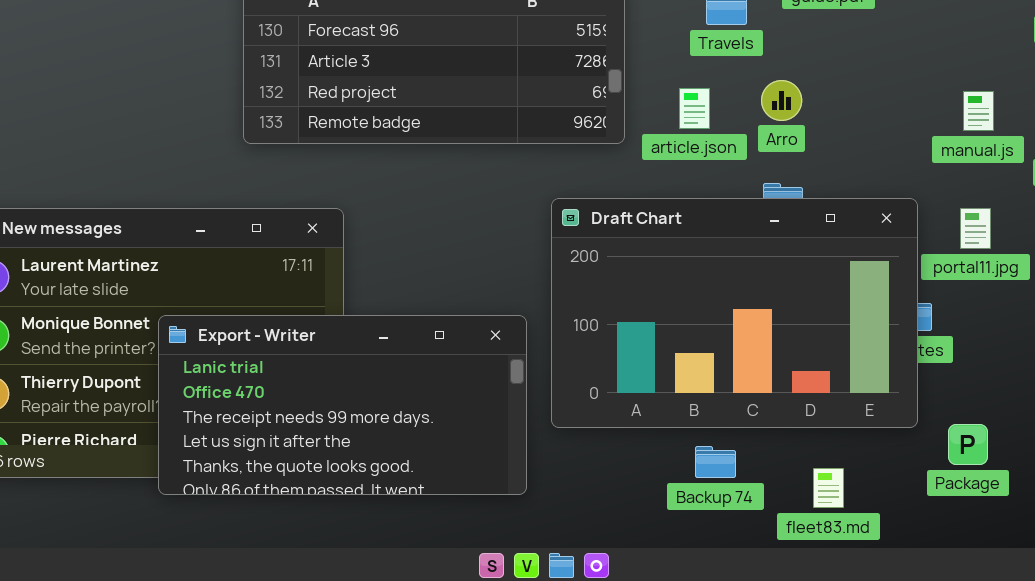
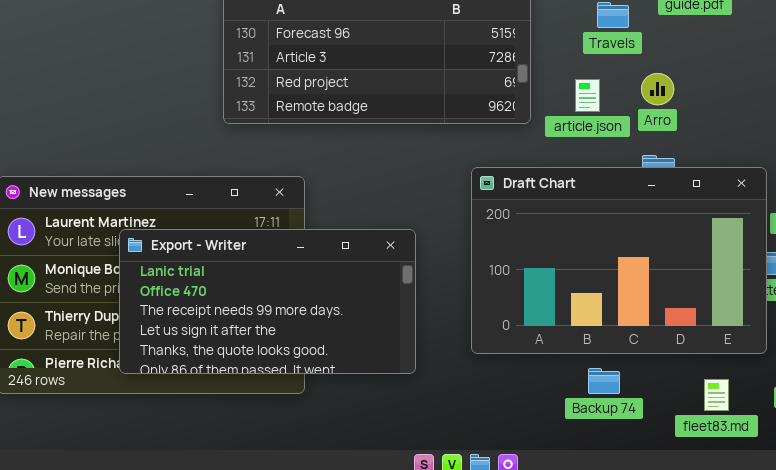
Export - Writer: [158,315,527,495] -> [119,229,416,374], moved
fleet83.md: [813,468,844,508] -> [704,379,729,411], moved

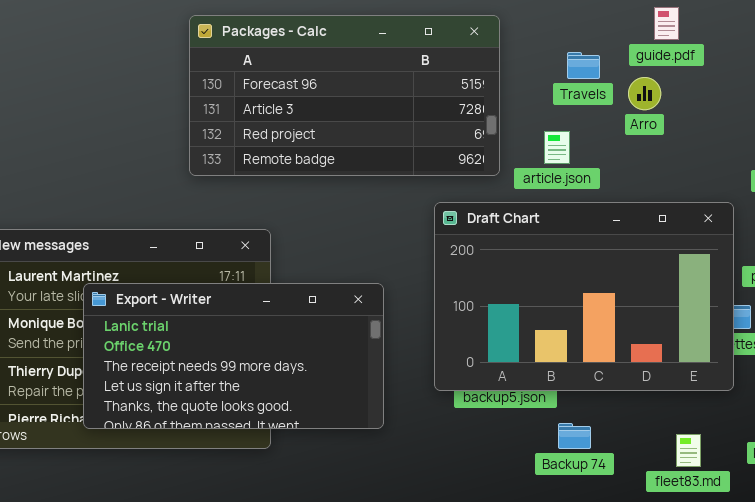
Arro: [641,73,674,105] -> [628,77,661,110], moved
Draft Chart: [471,167,767,354] -> [434,202,734,391], moved

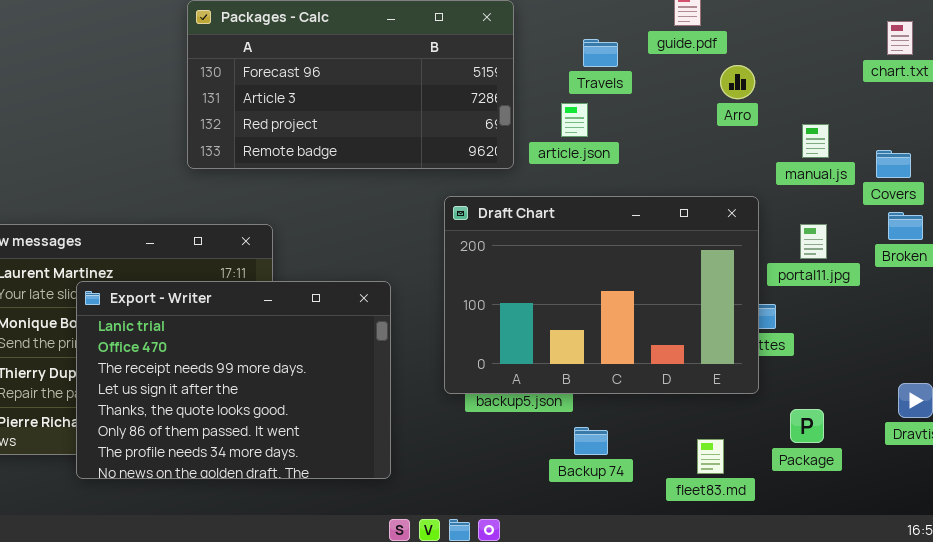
Arro: [628,77,661,110] -> [720,65,755,99], moved
article.json: [544,131,570,164] -> [561,103,588,137], moved
Export - Writer: [83,283,384,429] -> [76,281,391,479], resized

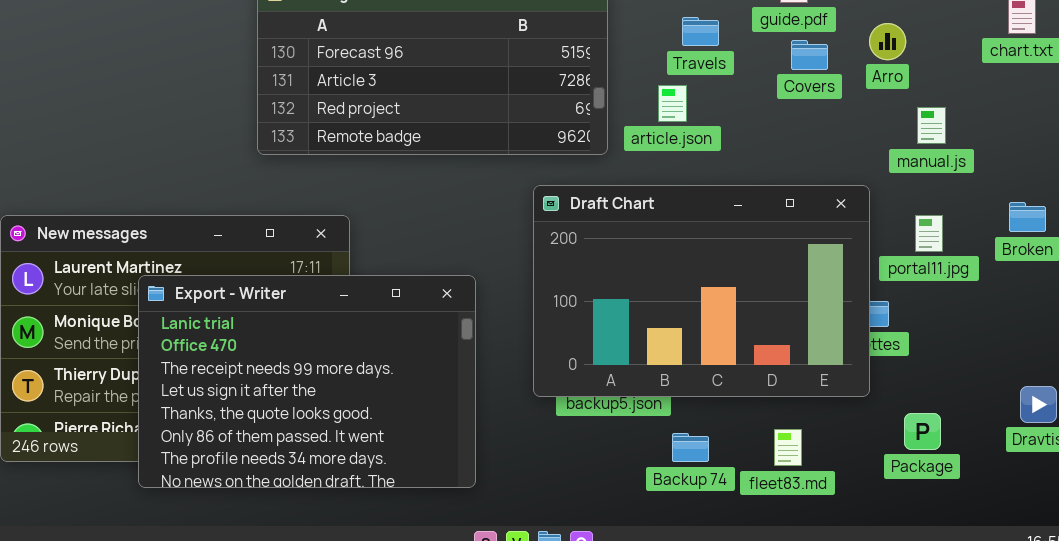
Arro: [720,65,755,99] -> [869,23,906,60], moved
Covers: [876,150,911,178] -> [791,40,828,70], moved
fleet83.md: [697,439,724,474] -> [774,429,802,466], moved

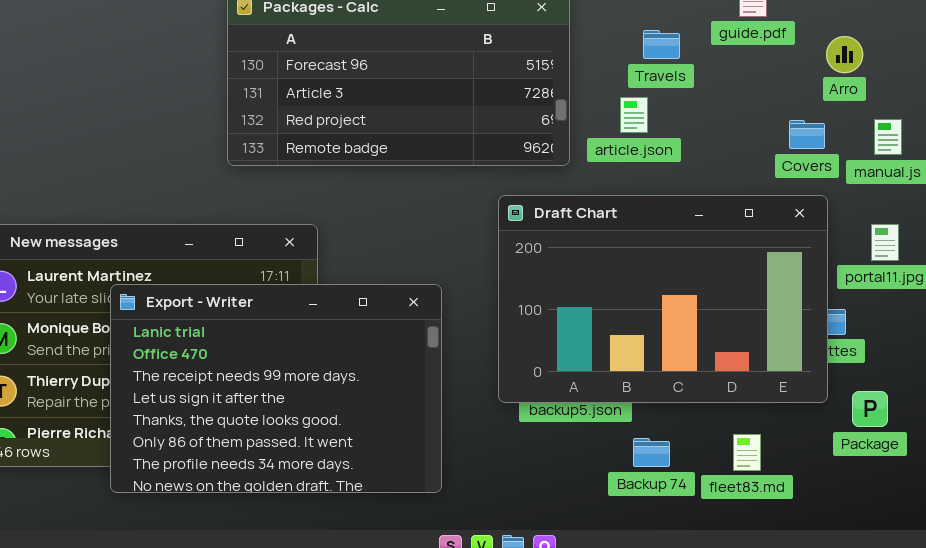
Covers: [791,40,828,70] -> [789,120,825,149], moved
Package: [904,413,941,450] -> [852,391,888,427], moved

